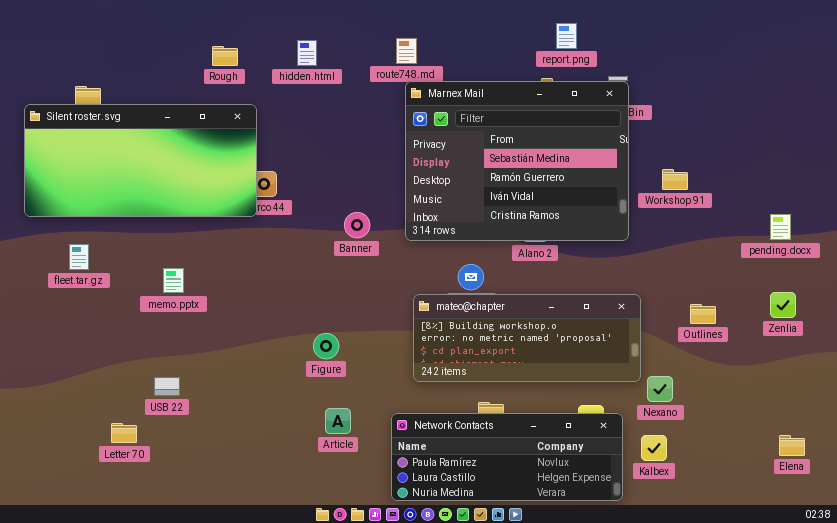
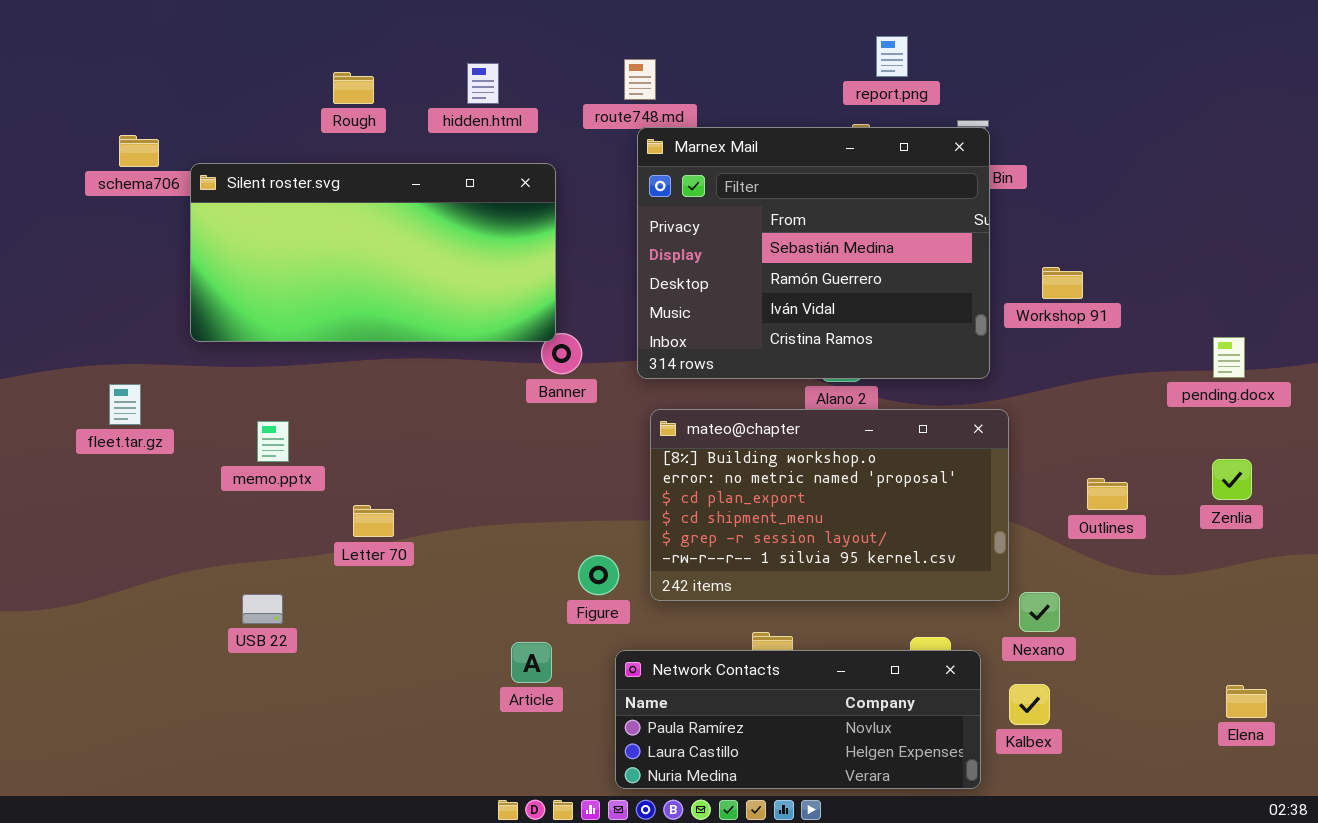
Silent roster.svg: [24,104,257,217] -> [190,163,556,342], moved
mateo@chapter: [413,294,641,382] -> [650,409,1009,601], resized
Figure: [313,333,339,359] -> [578,555,619,595], moved
Letter 70: [111,423,137,443] -> [353,505,394,537], moved

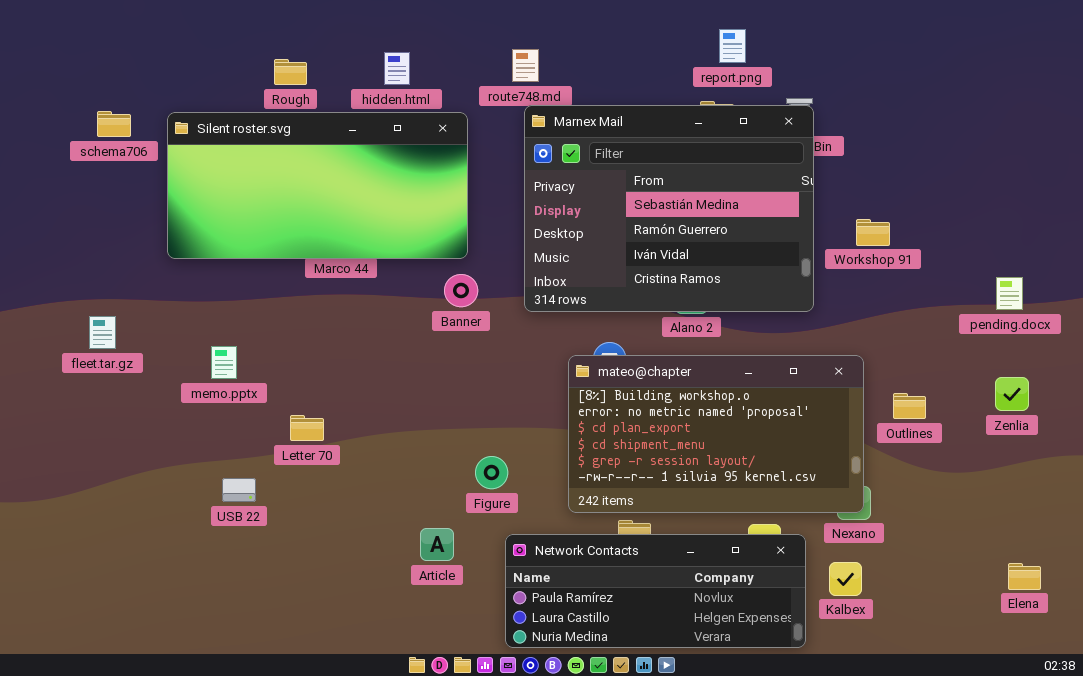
Silent roster.svg: [190,163,556,342] -> [167,112,468,259], moved
mateo@chapter: [650,409,1009,601] -> [568,355,864,513], moved
USB 22: [242,594,283,624] -> [222,478,256,502], moved

